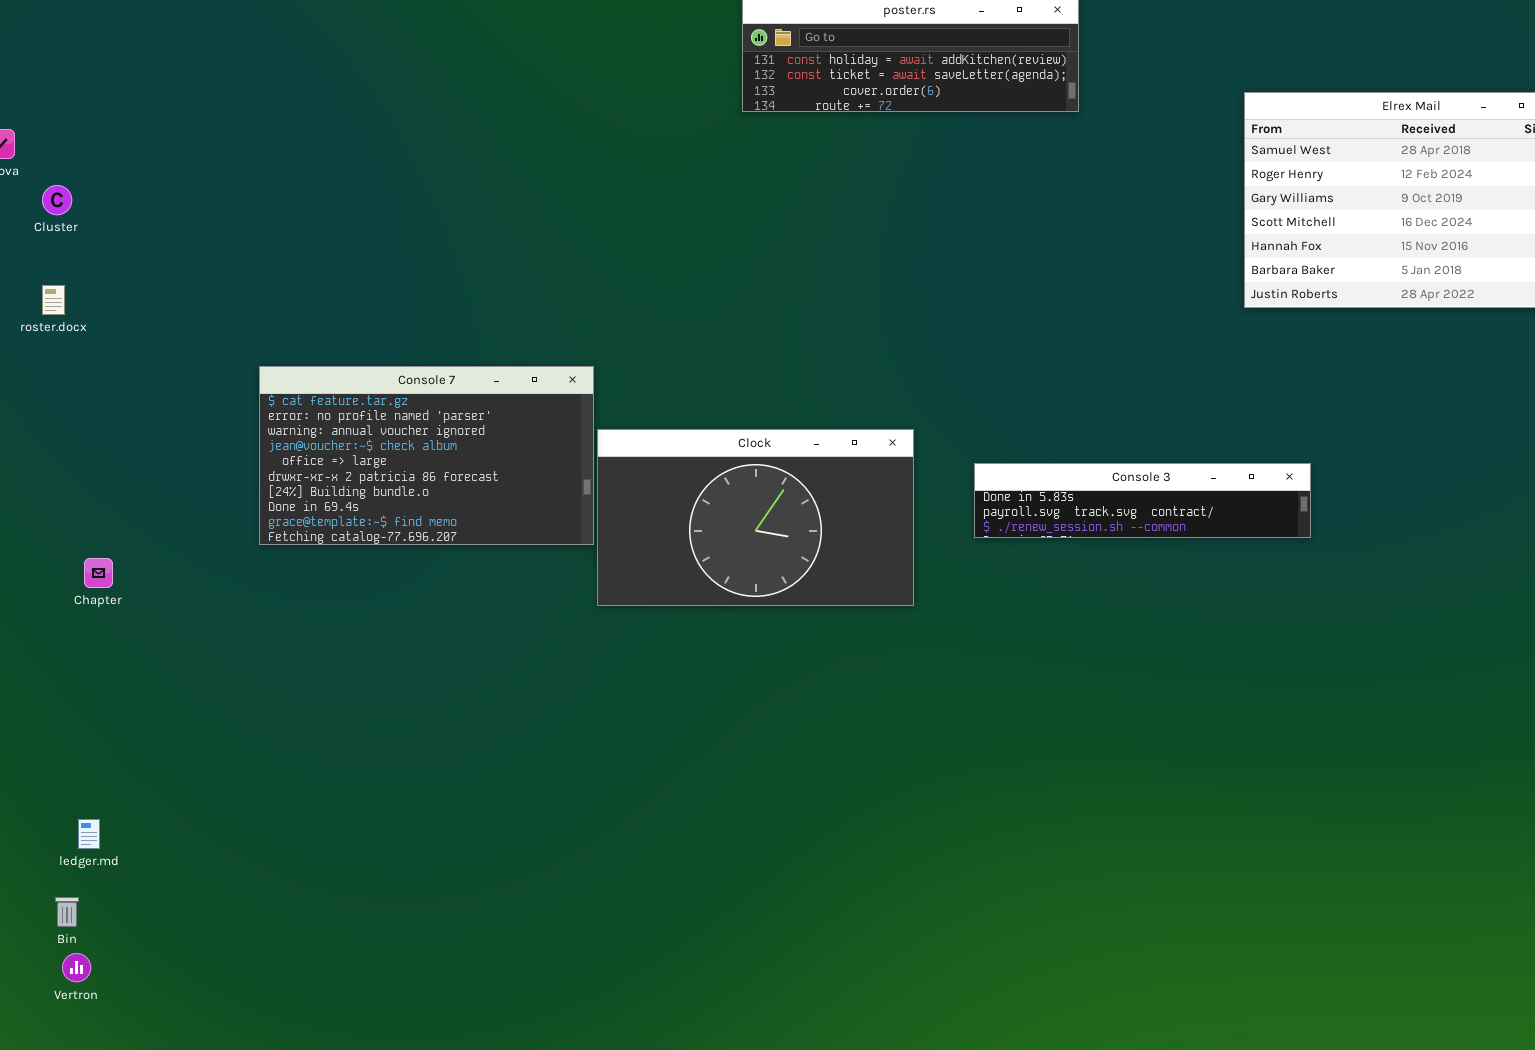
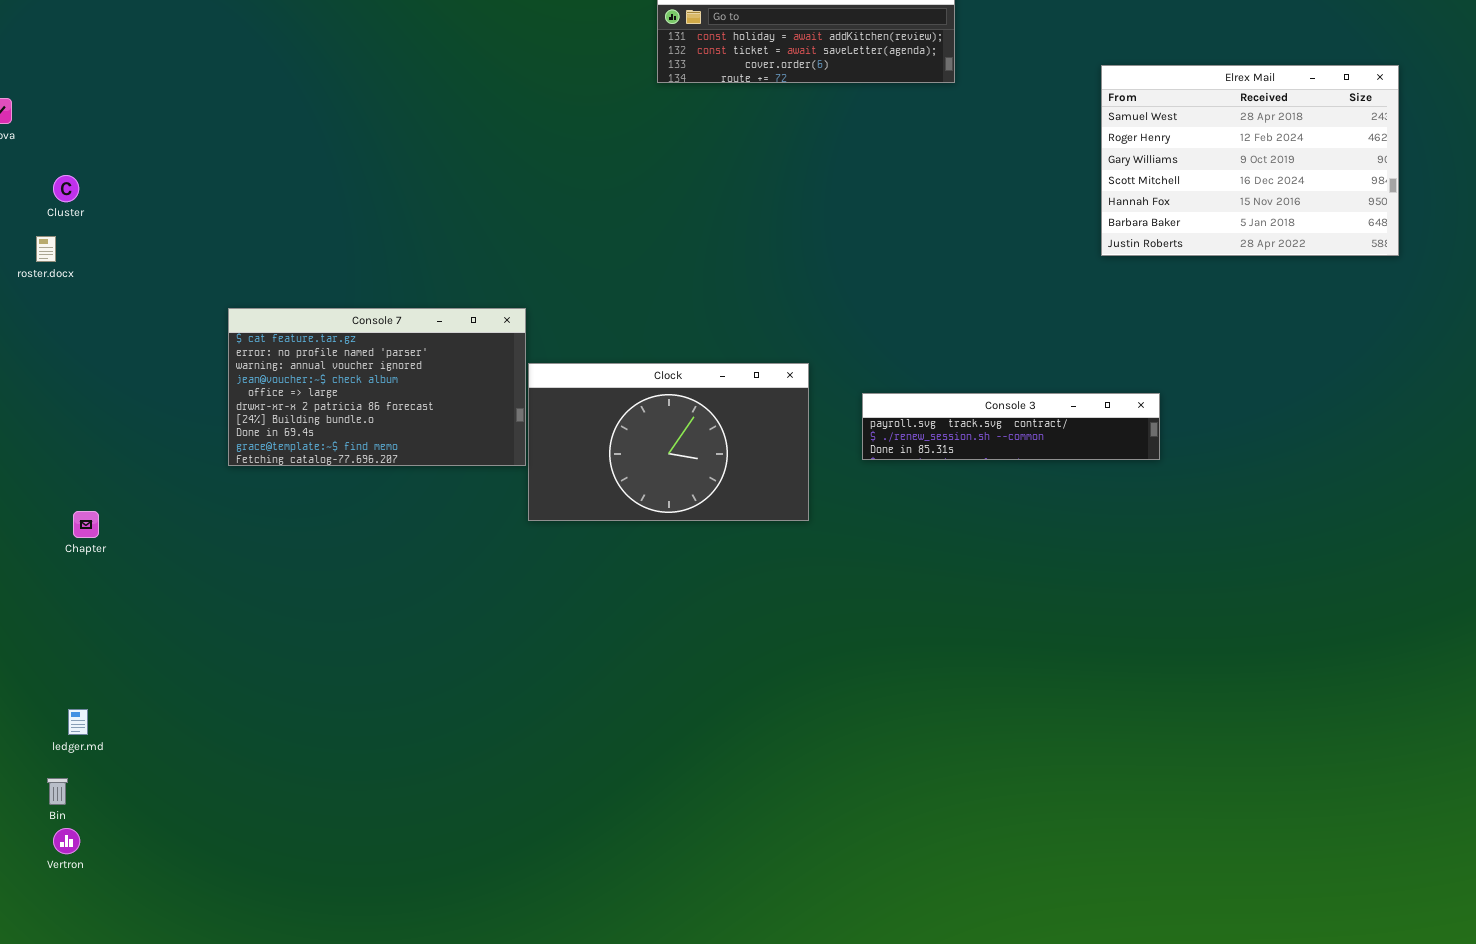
Cluster: [42,185,72,215] -> [53,175,79,202], moved
Console 3: [974,463,1311,538] -> [862,393,1160,460], scrolled down 1 row
Chapter: [84,558,113,588] -> [73,511,99,538], moved

